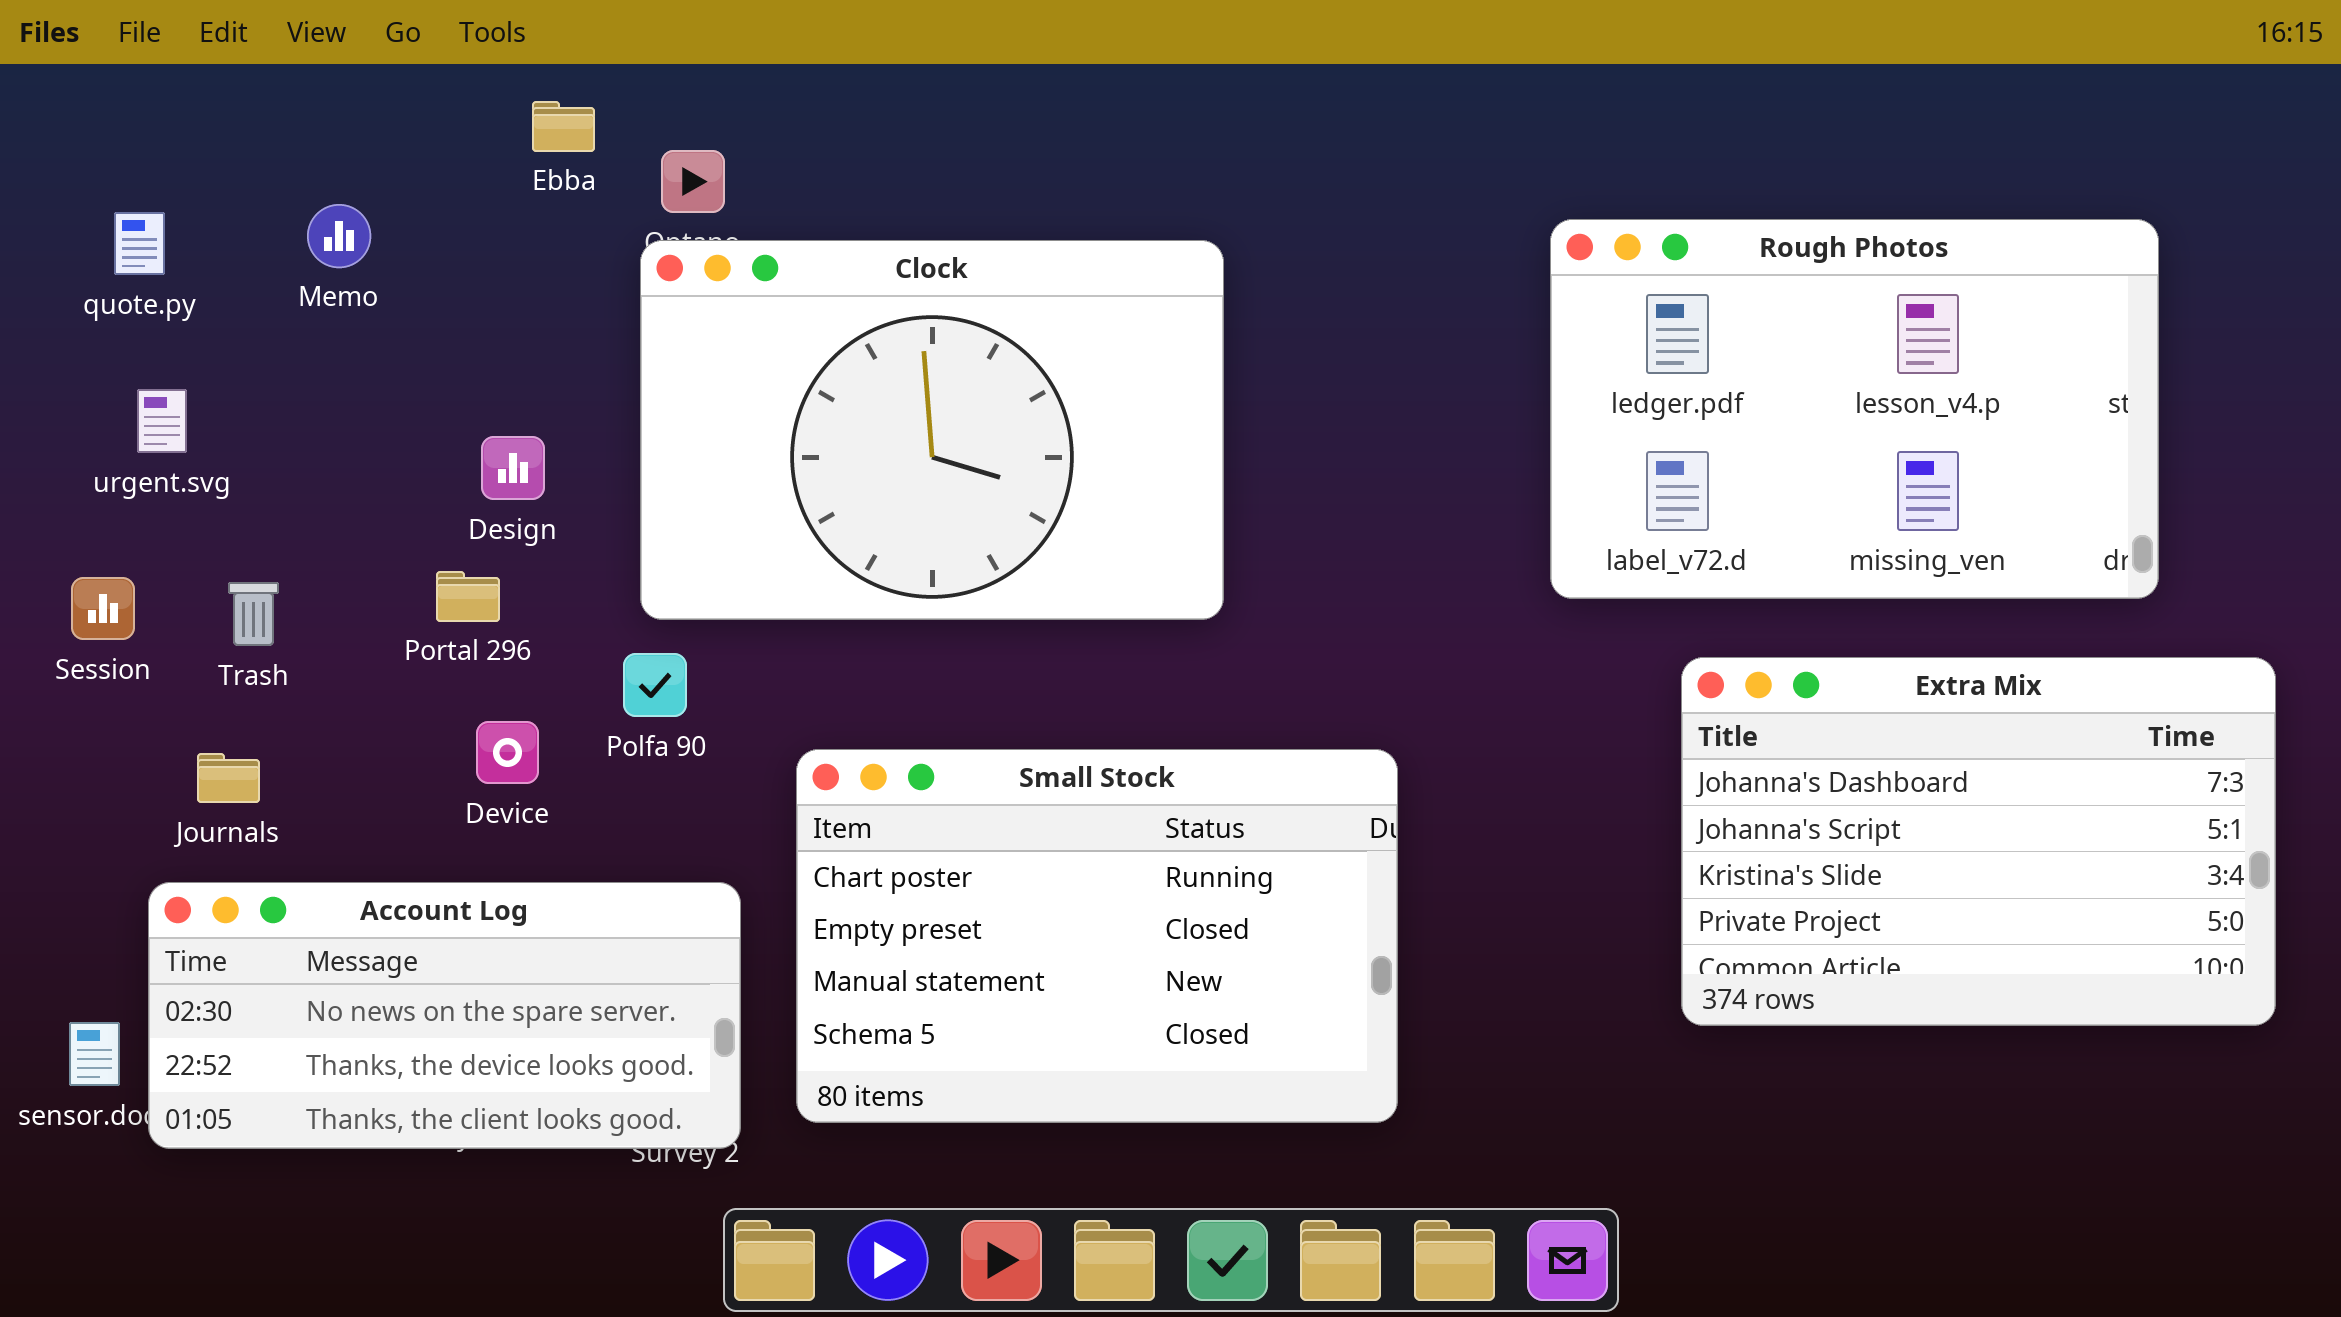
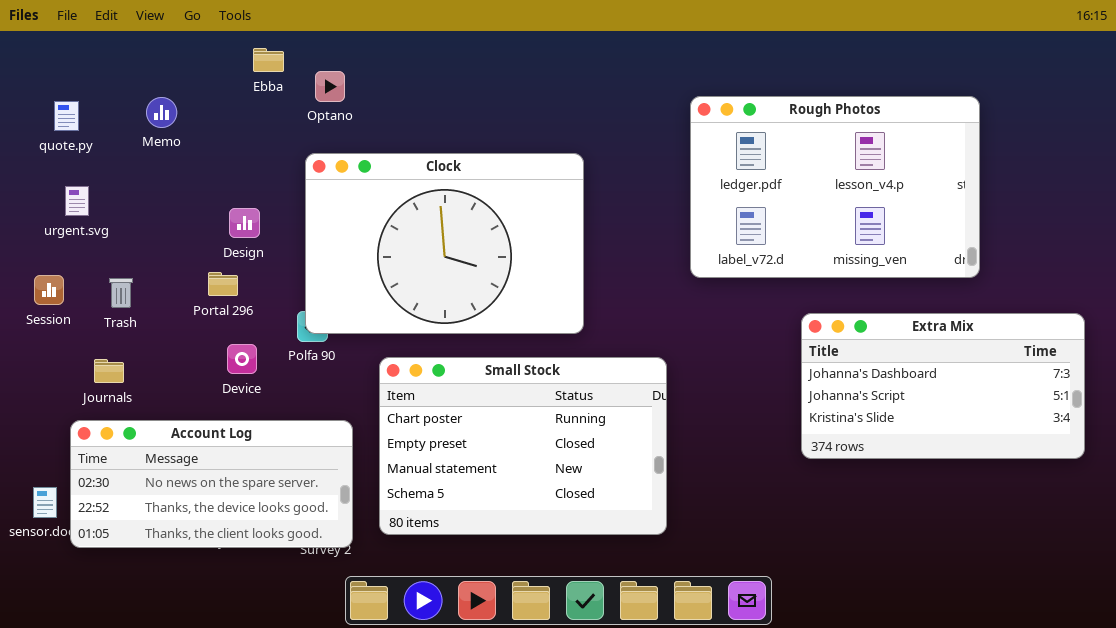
Rough Photos: [1550,219,2159,599] -> [690,96,980,278], moved
Clock: [640,240,1224,620] -> [305,153,584,334], moved
Extra Mix: [1681,657,2276,1026] -> [801,313,1085,459], resized

